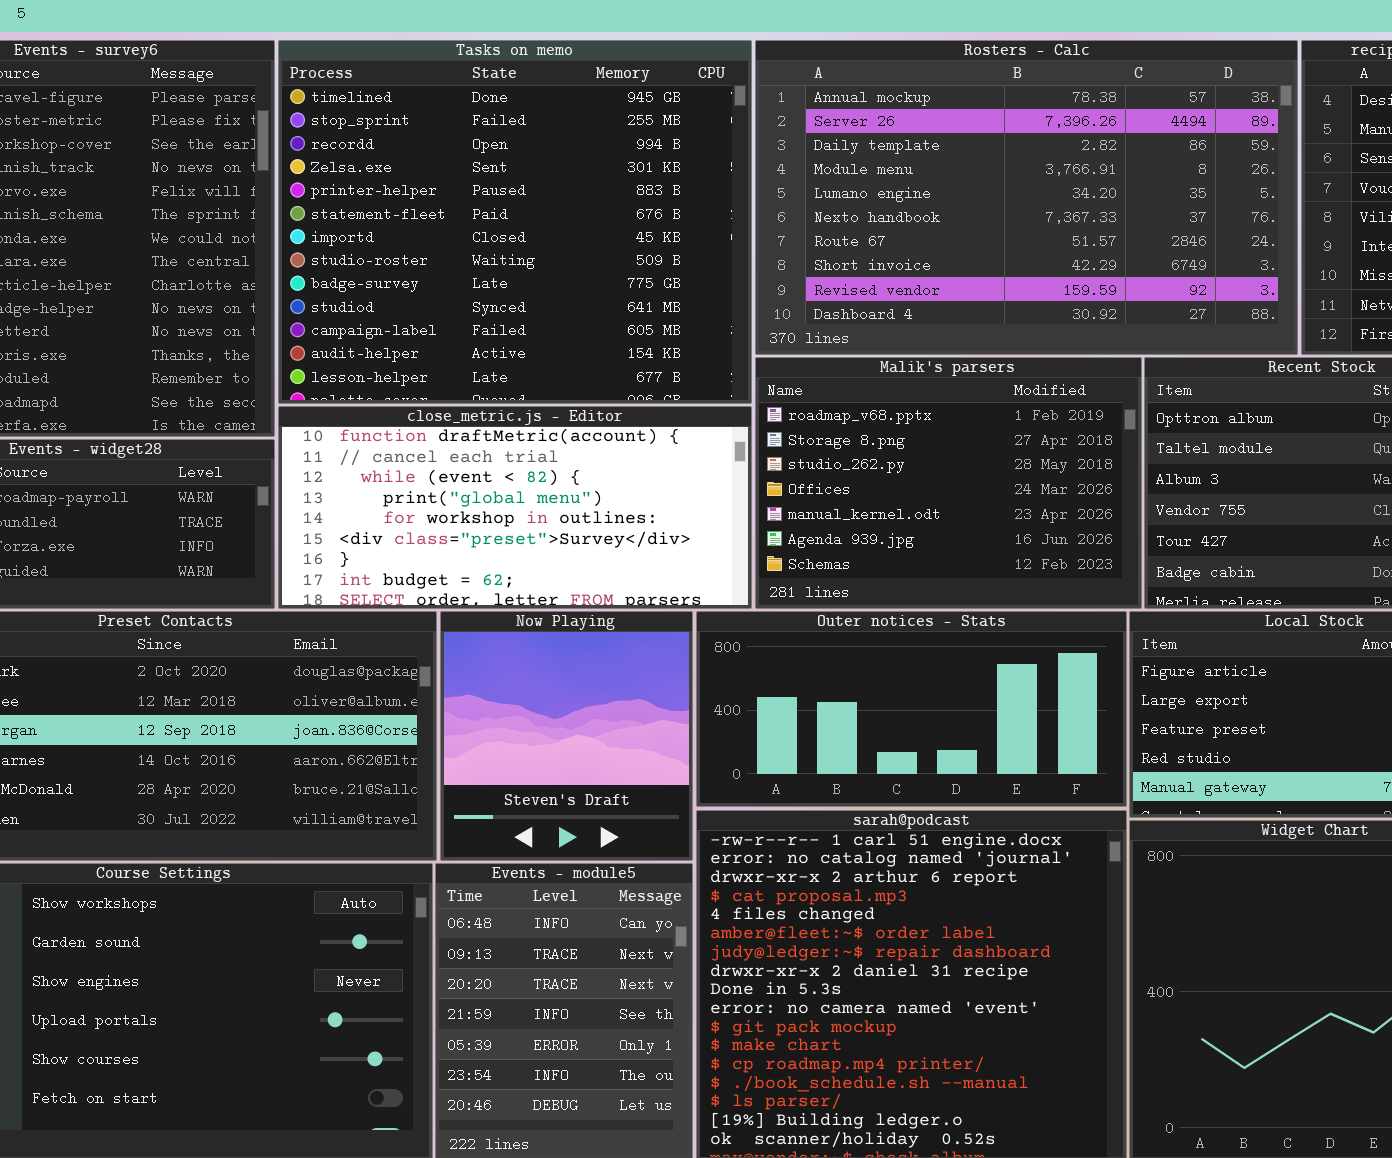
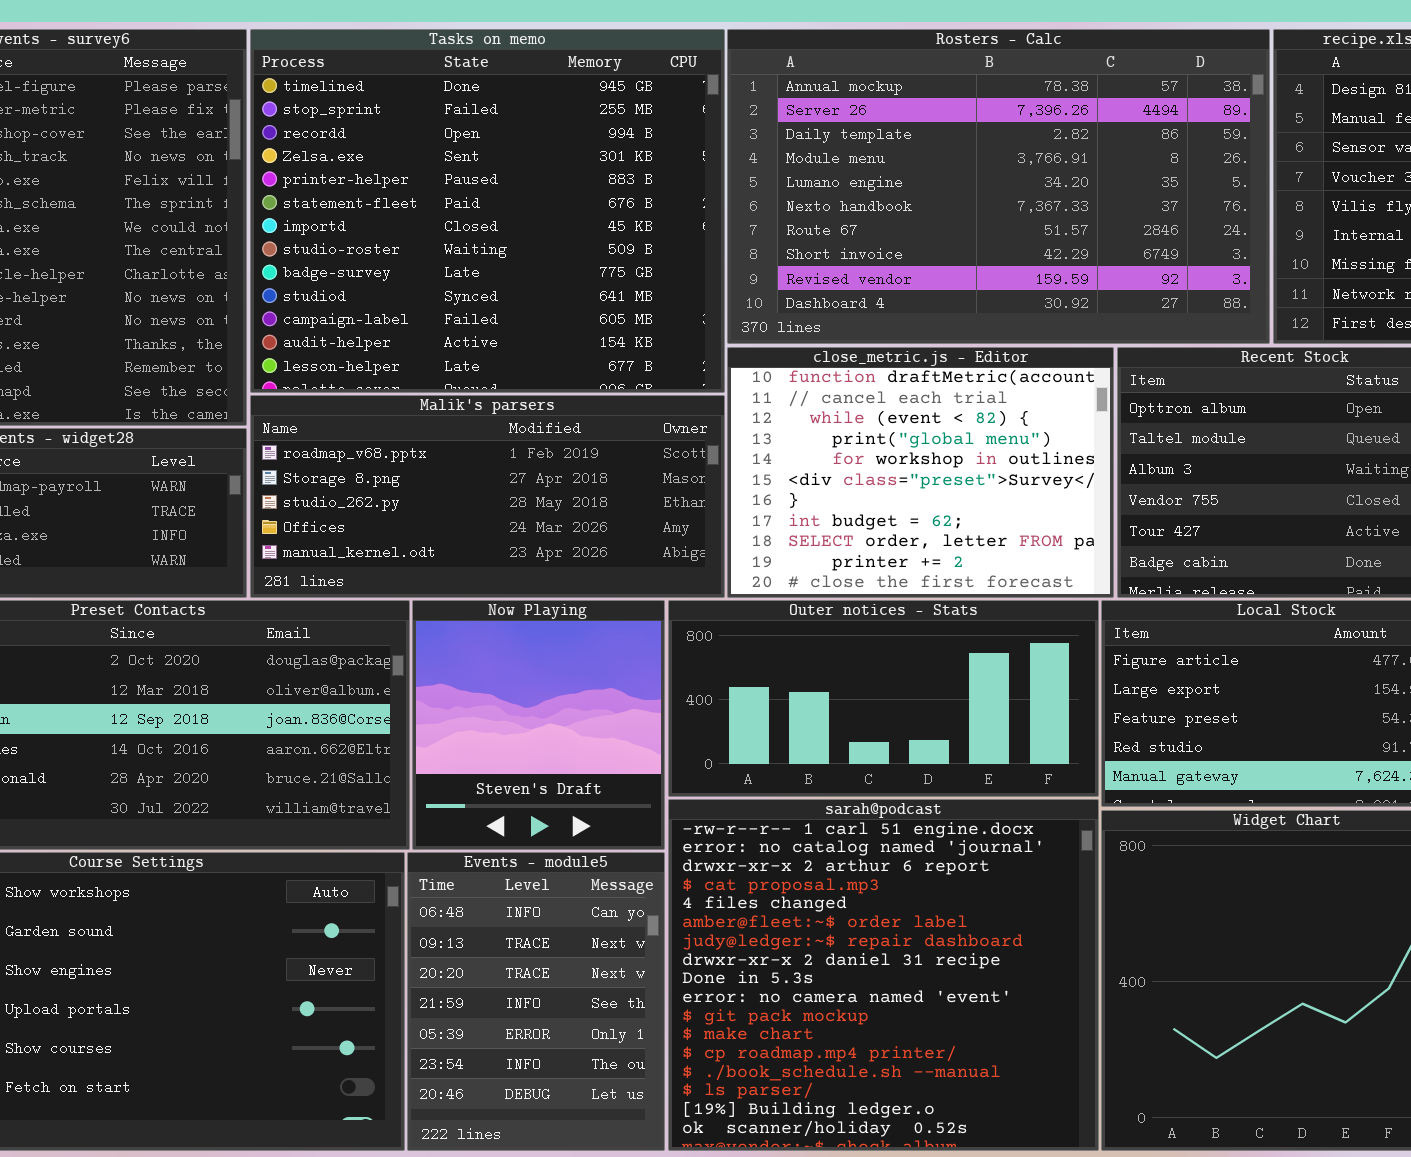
Malik's parsers: [755,357,1142,609] -> [250,395,725,598], moved, resized
close_metric.js - Editor: [278,406,752,609] -> [727,347,1114,598], moved, resized

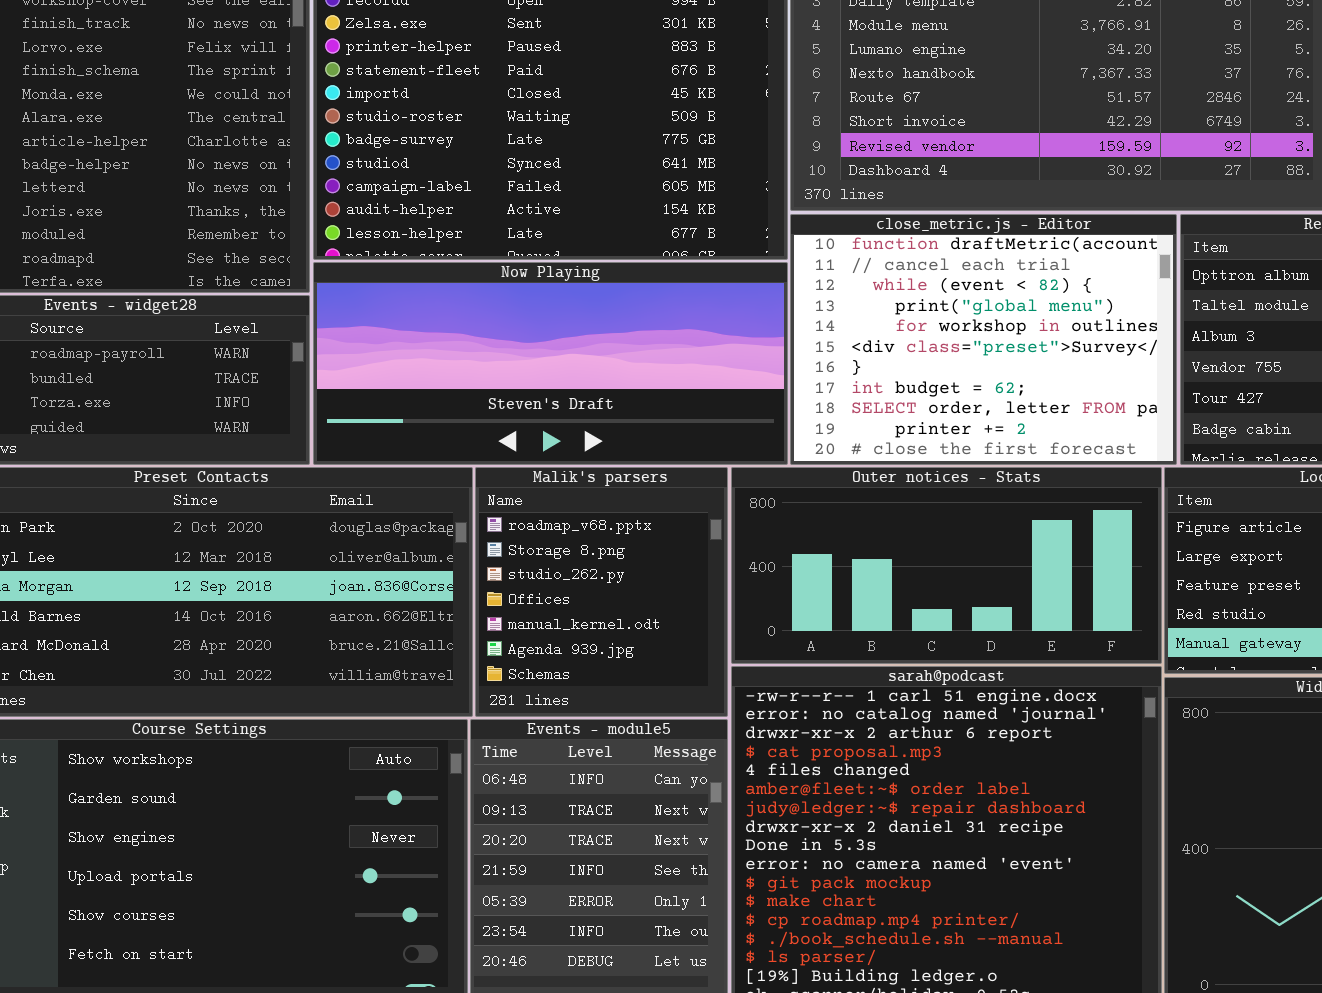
Malik's parsers: [250,395,725,598] -> [475,467,728,717], moved, resized
Now Playing: [412,600,665,850] -> [313,262,788,465], moved, resized

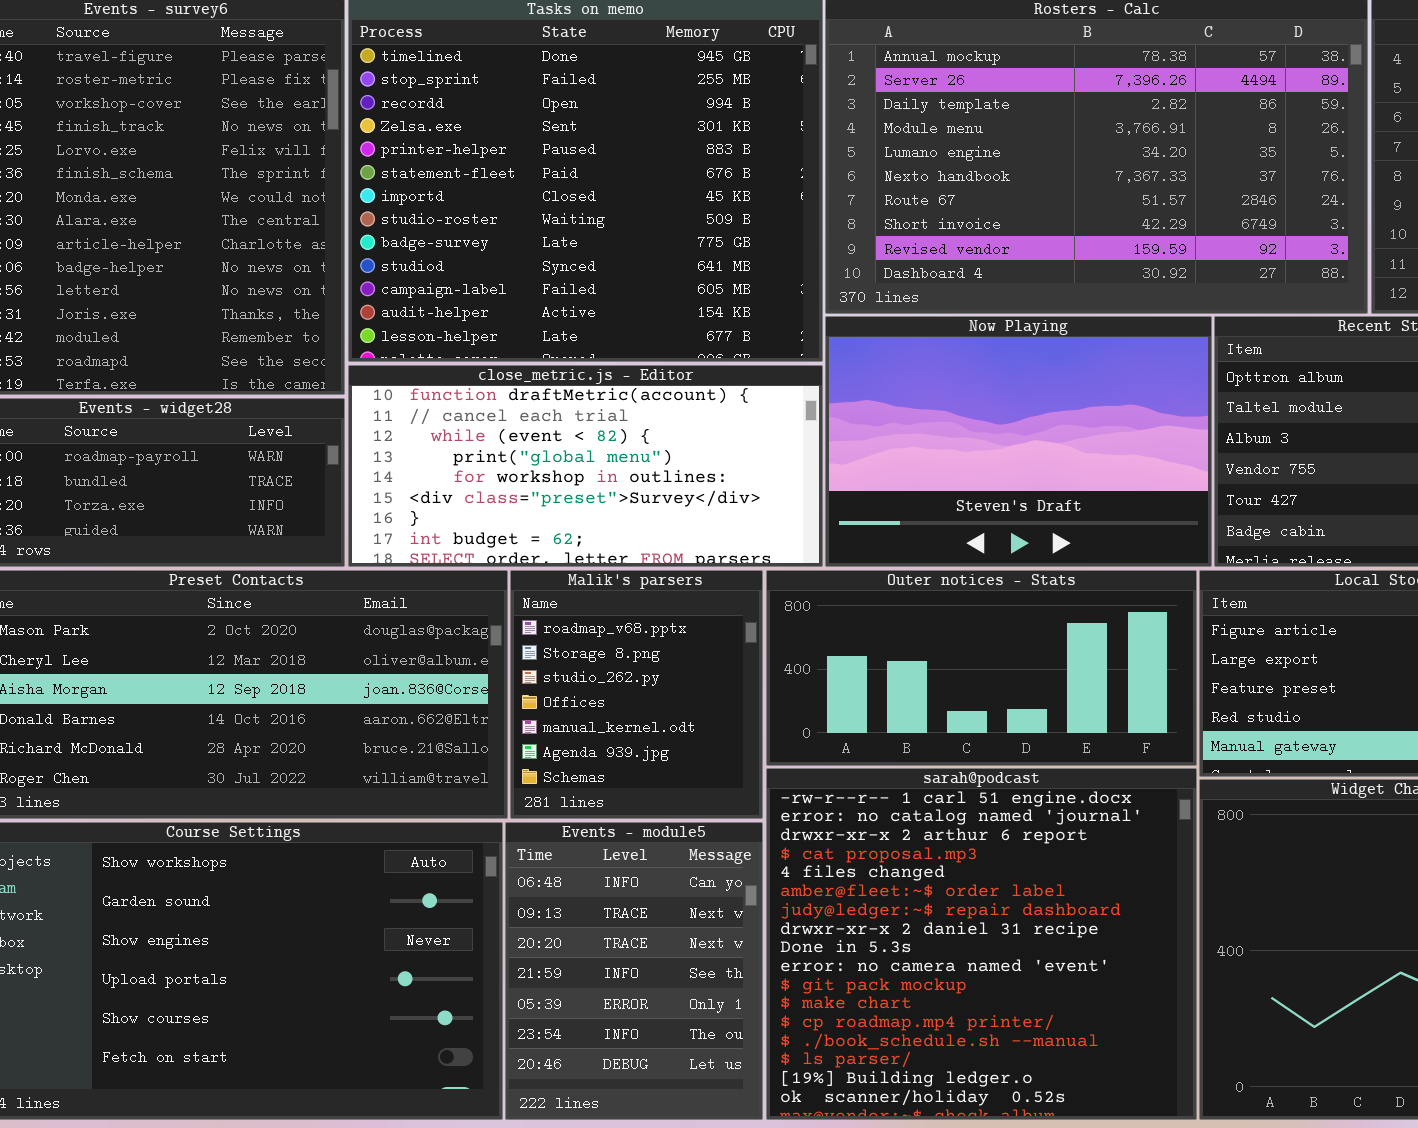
close_metric.js - Editor: [790,214,1177,465] -> [348,365,823,567], moved, resized
Now Playing: [313,262,788,465] -> [825,316,1212,567], moved, resized

